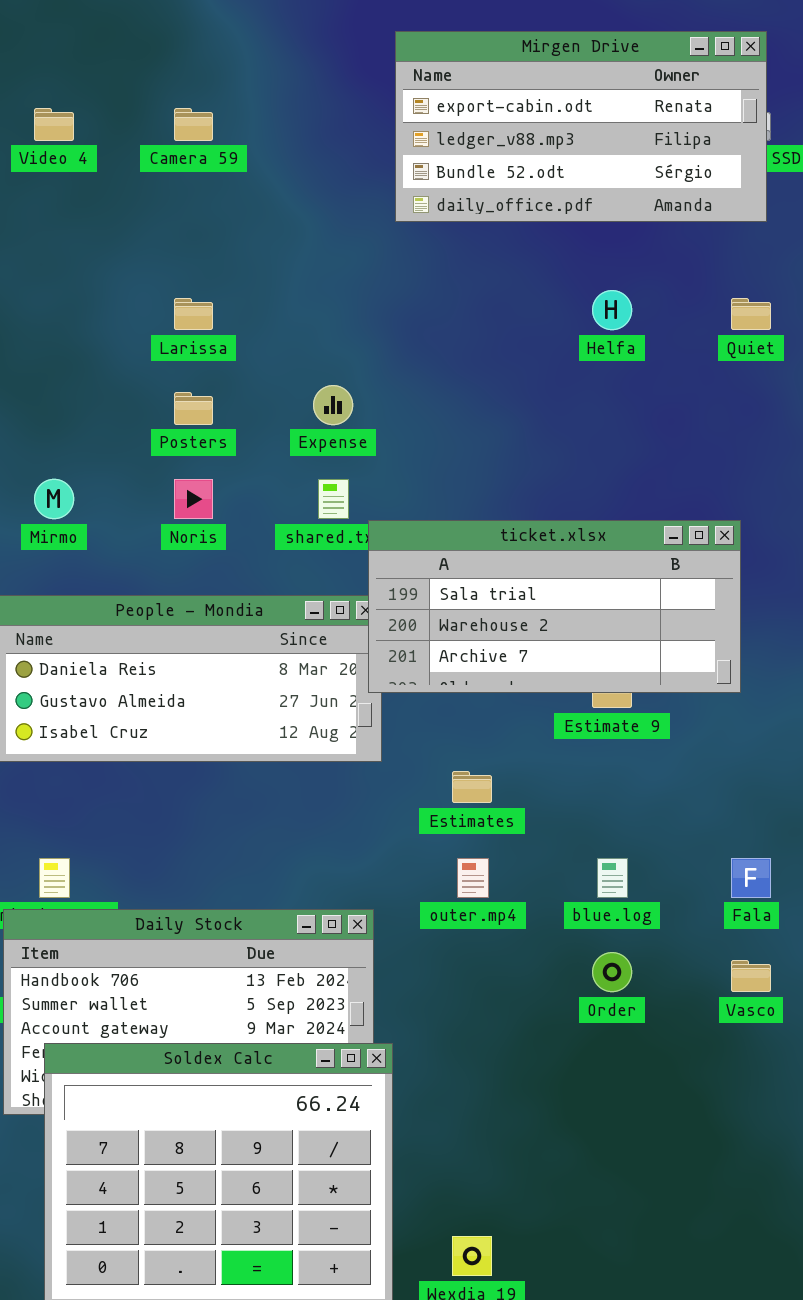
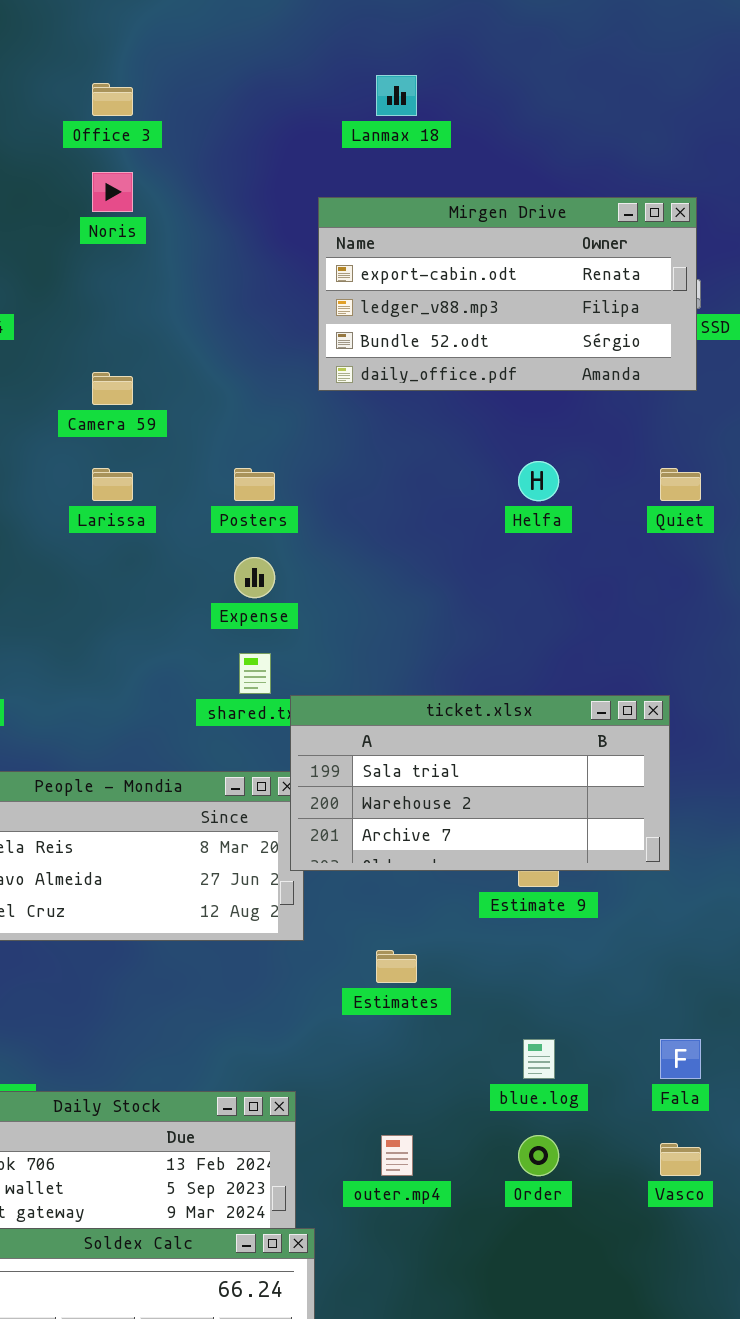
Camera 59: [174,108,213,141] -> [92,372,133,405], moved
Posters: [174,392,213,425] -> [234,468,275,501], moved
Noris: [174,479,213,519] -> [92,172,133,212], moved
outer.mp4: [457,858,489,898] -> [381,1135,413,1176], moved

